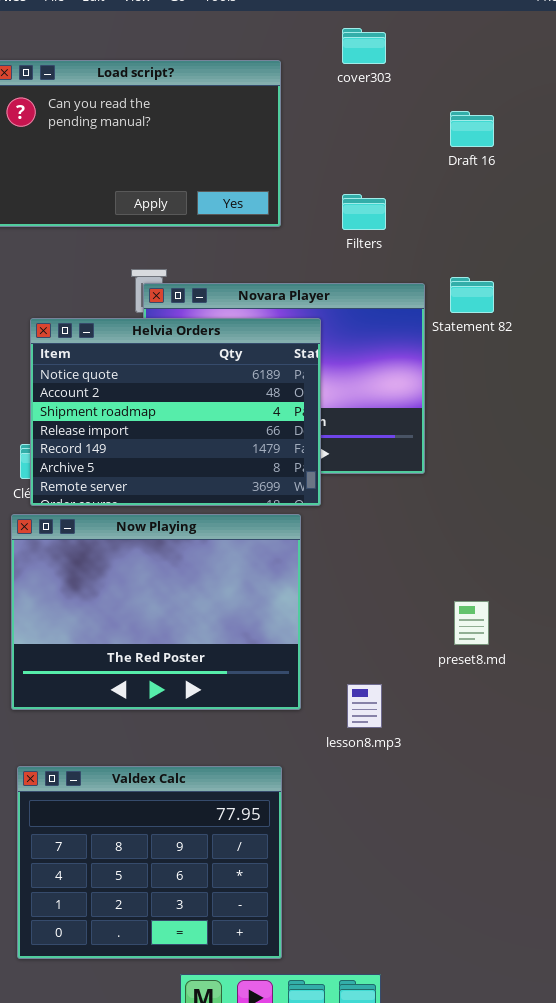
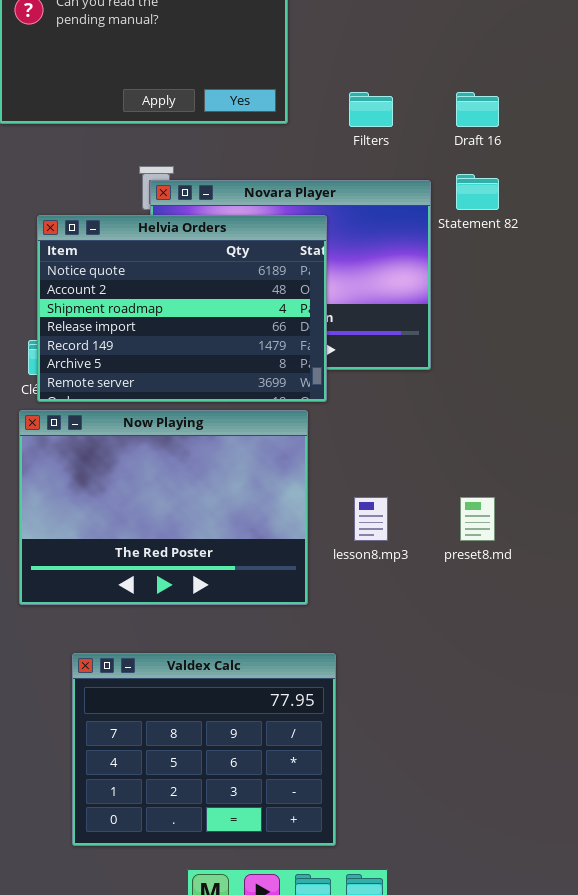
Draft 16: [450,111,494,147] -> [456,92,499,127], moved
lesson8.mp3: [347,684,382,728] -> [354,497,388,541], moved
Valdex Calc: [17,766,282,959] -> [72,653,336,846], moved

